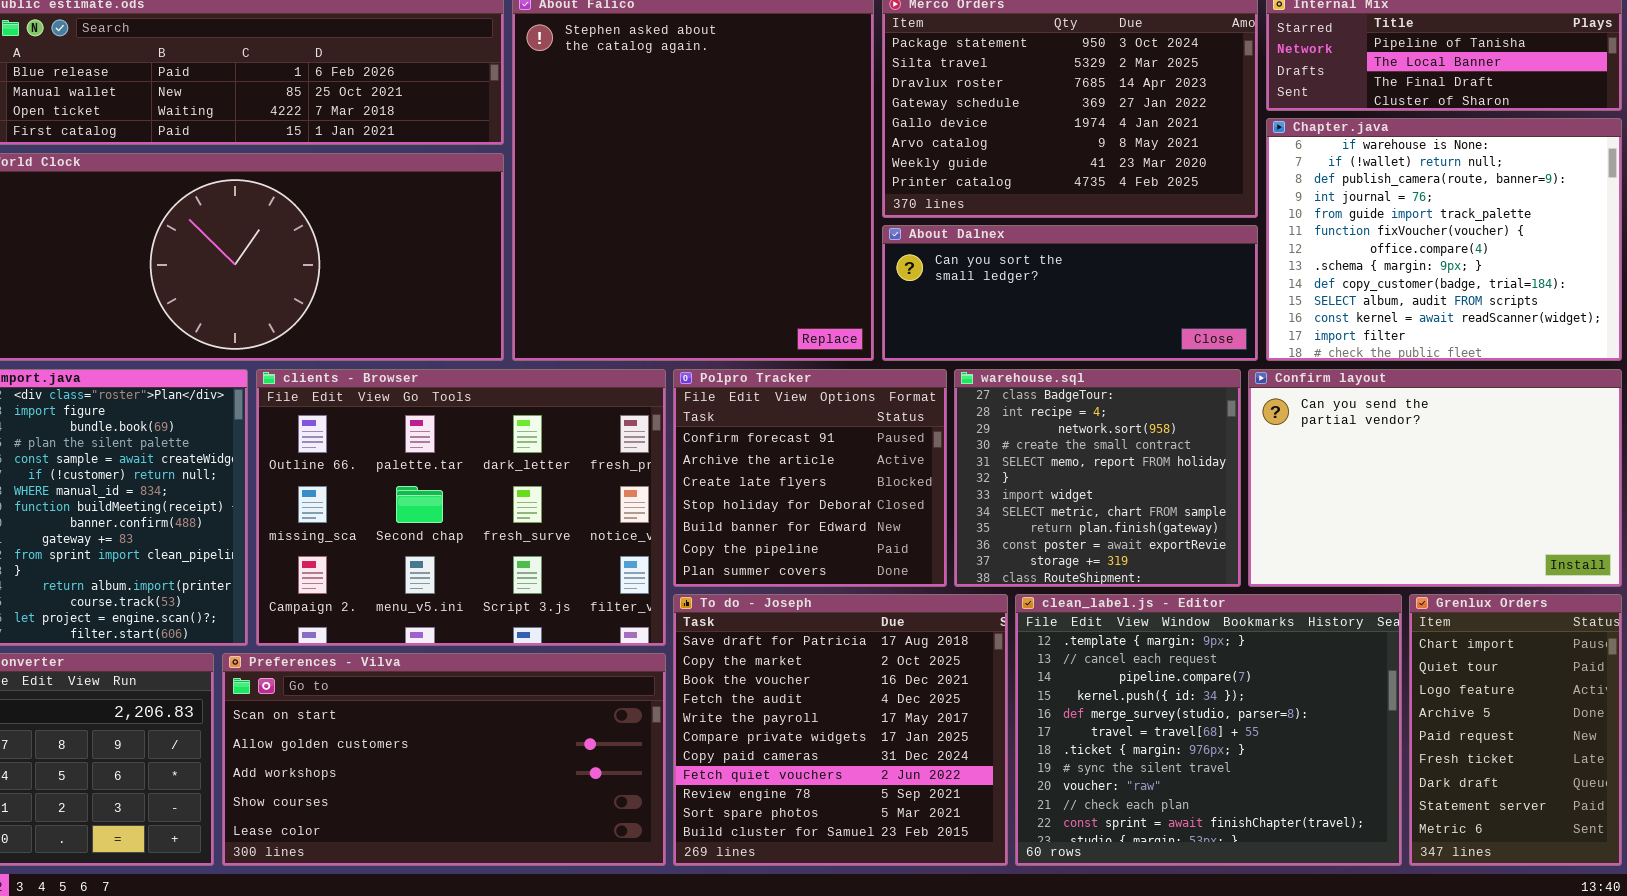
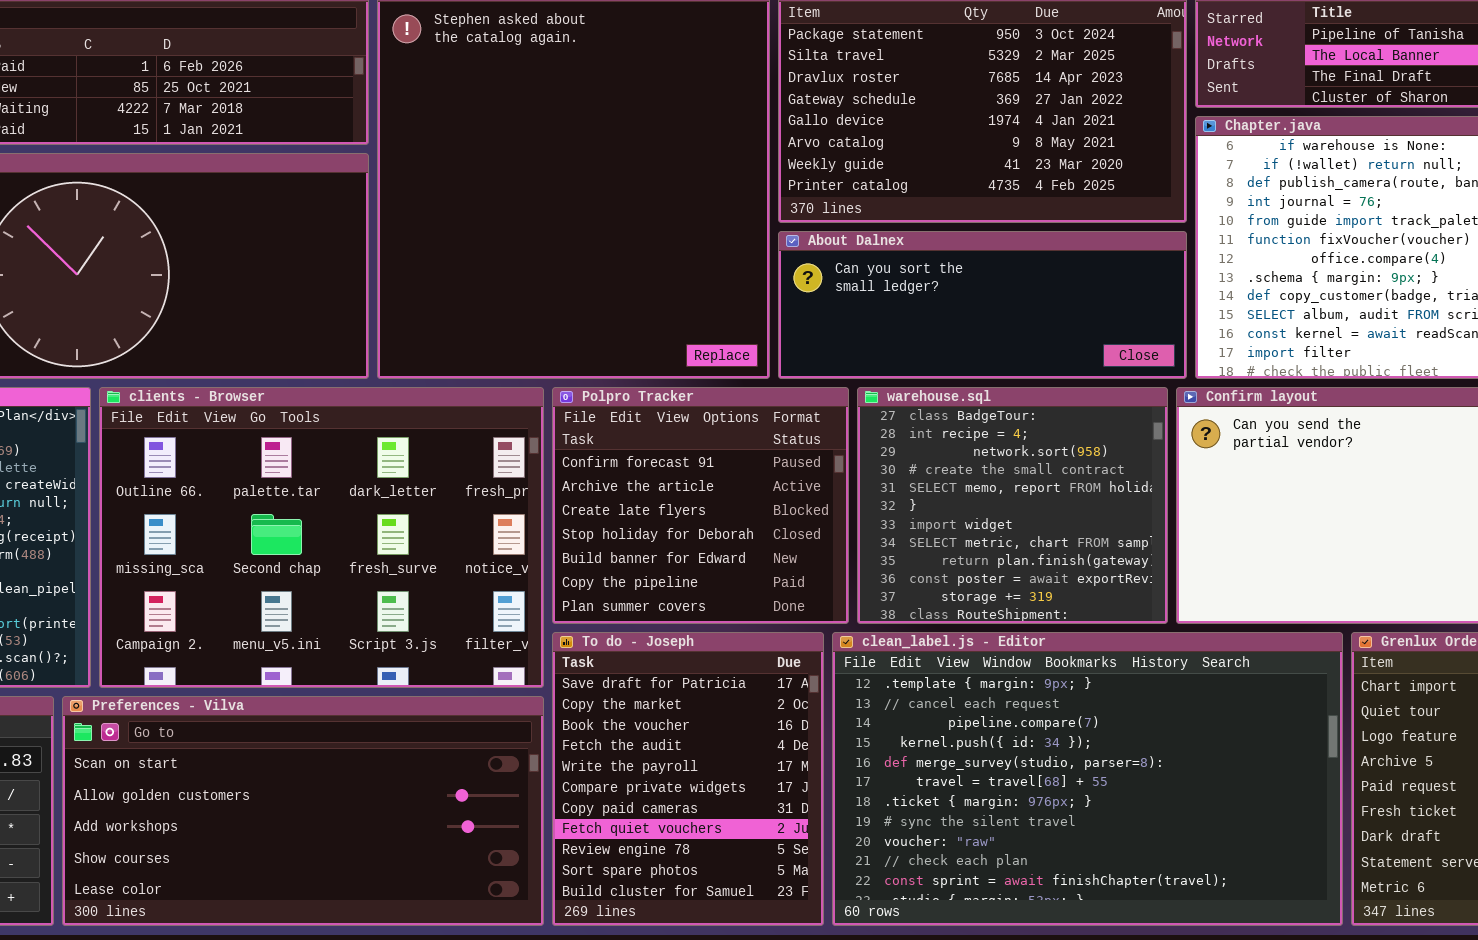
To do - Joseph: [673,594,1008,866] -> [552,632,824,926], resized
clean_label.js - Editor: [1015,594,1402,866] -> [832,632,1343,926], resized

